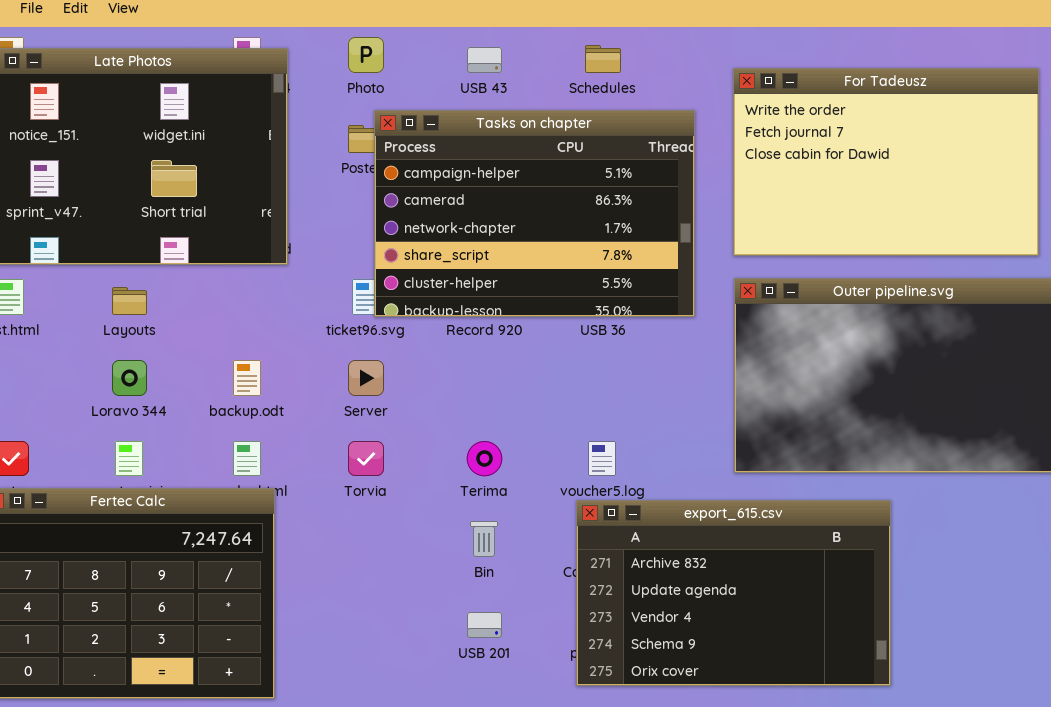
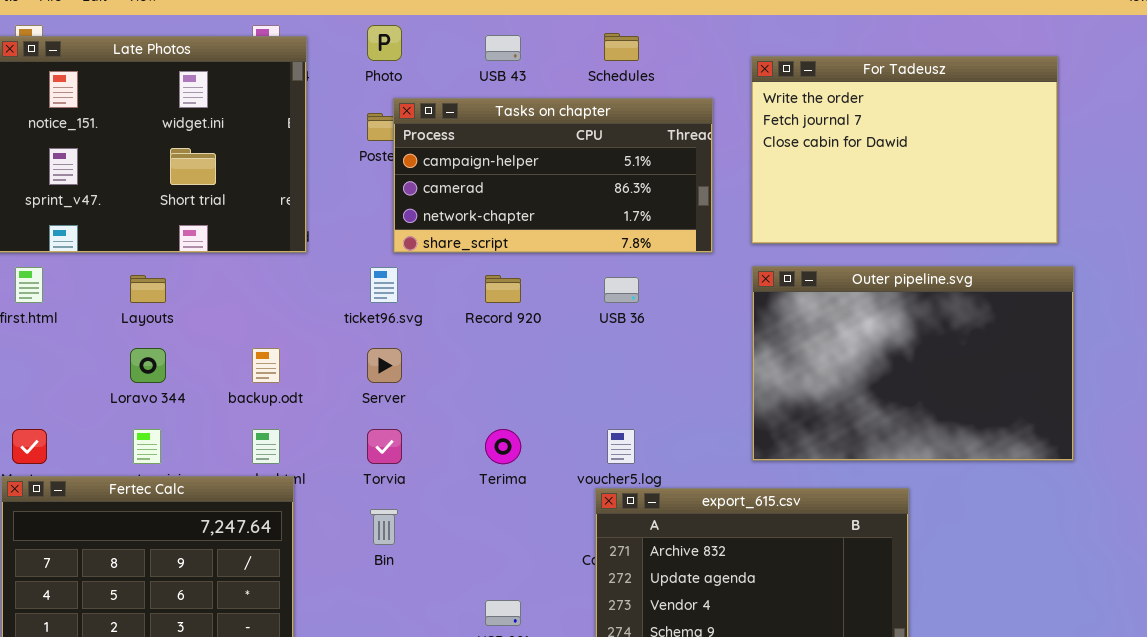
Tasks on chapter: [374,110,695,317] -> [393,98,713,253], resized
Bin: [470,521,498,557] -> [370,509,398,545], moved

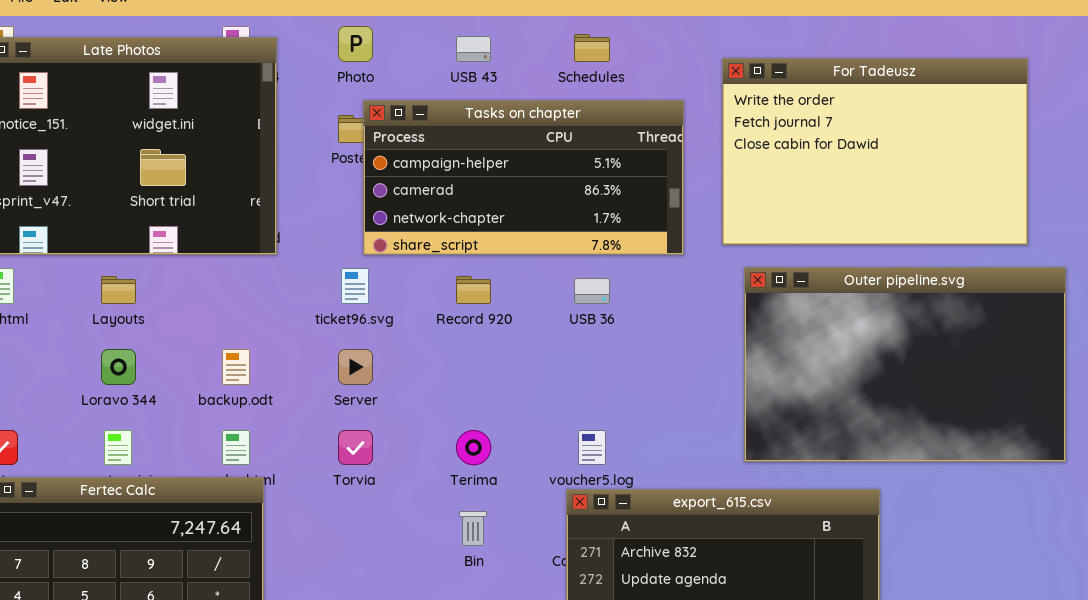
Outer pipeline.svg: [752,266,1074,461] -> [744,267,1066,462], moved
Bin: [370,509,398,545] -> [459,511,487,546], moved

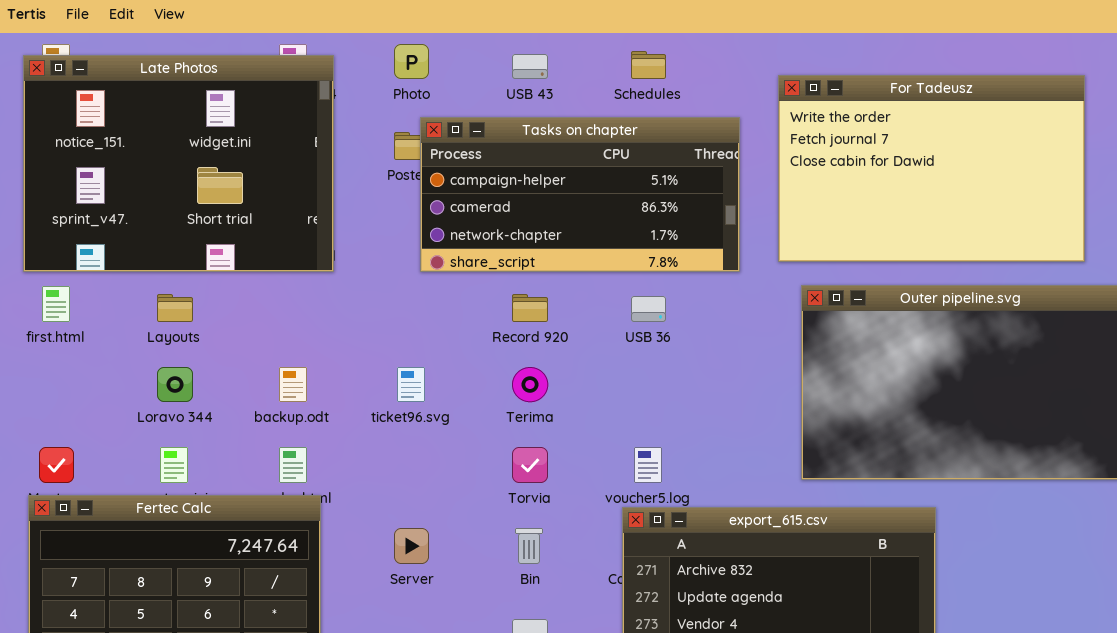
ticket96.svg: [341,268,369,304] -> [397,367,425,402], moved
Server: [338,349,373,385] -> [394,528,429,564], moved
Torvia: [338,430,373,465] -> [512,447,548,483], moved
Terima: [456,430,491,465] -> [512,367,548,402], moved

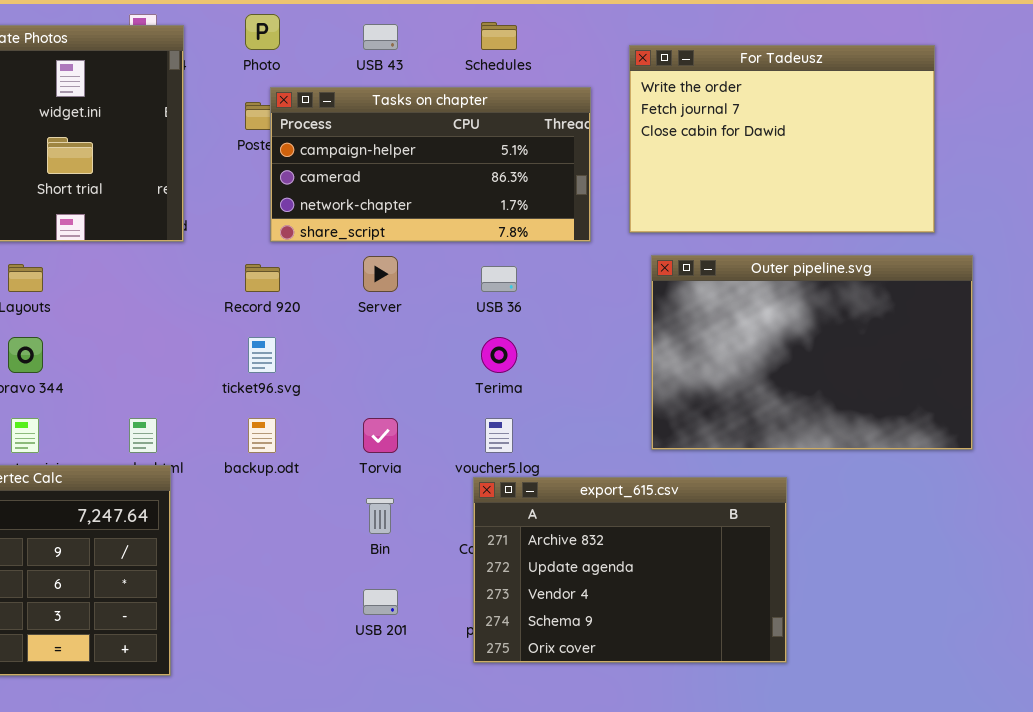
Record 920: [512,294,548,322] -> [245,264,280,292], moved
backup.odt: [279,367,307,402] -> [248,418,276,453], moved
Terima: [512,367,548,402] -> [481,337,517,373], moved
Server: [394,528,429,564] -> [363,256,398,292], moved

